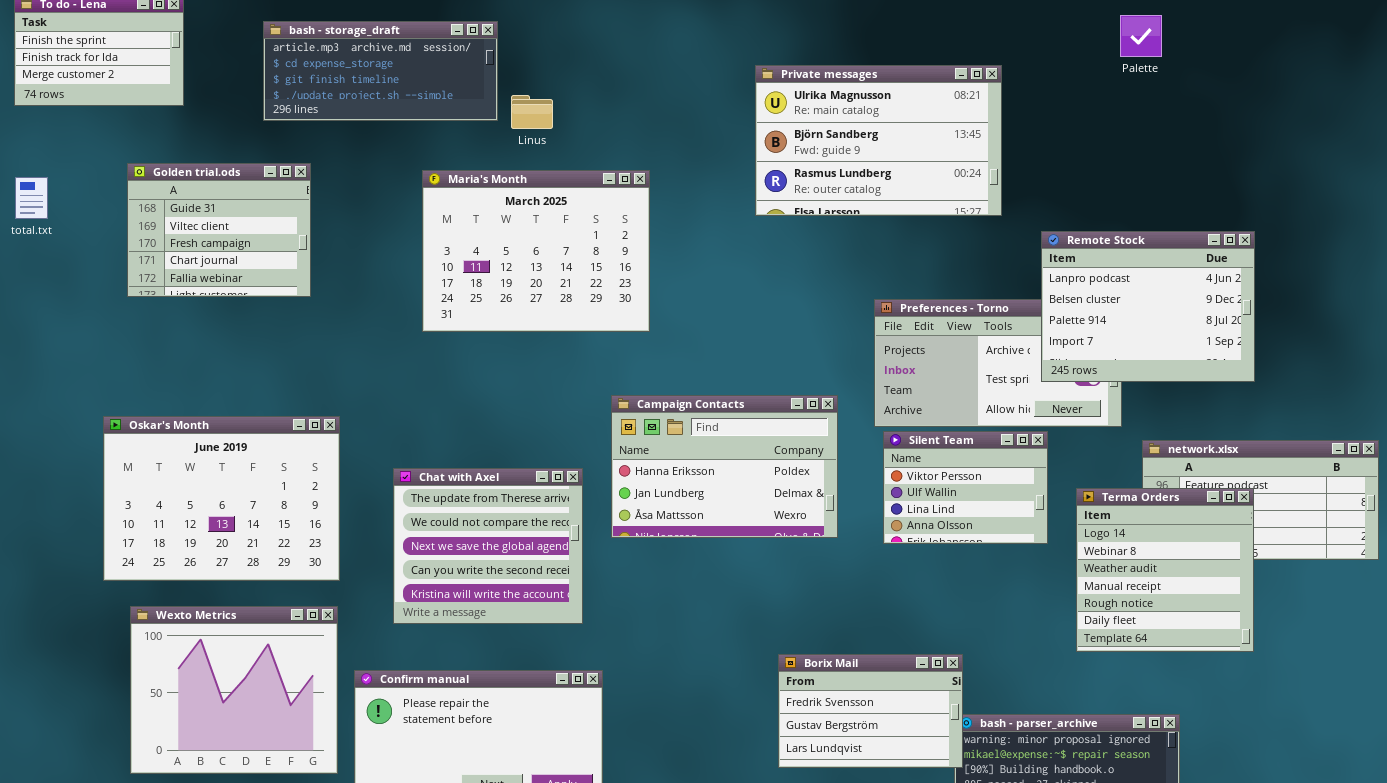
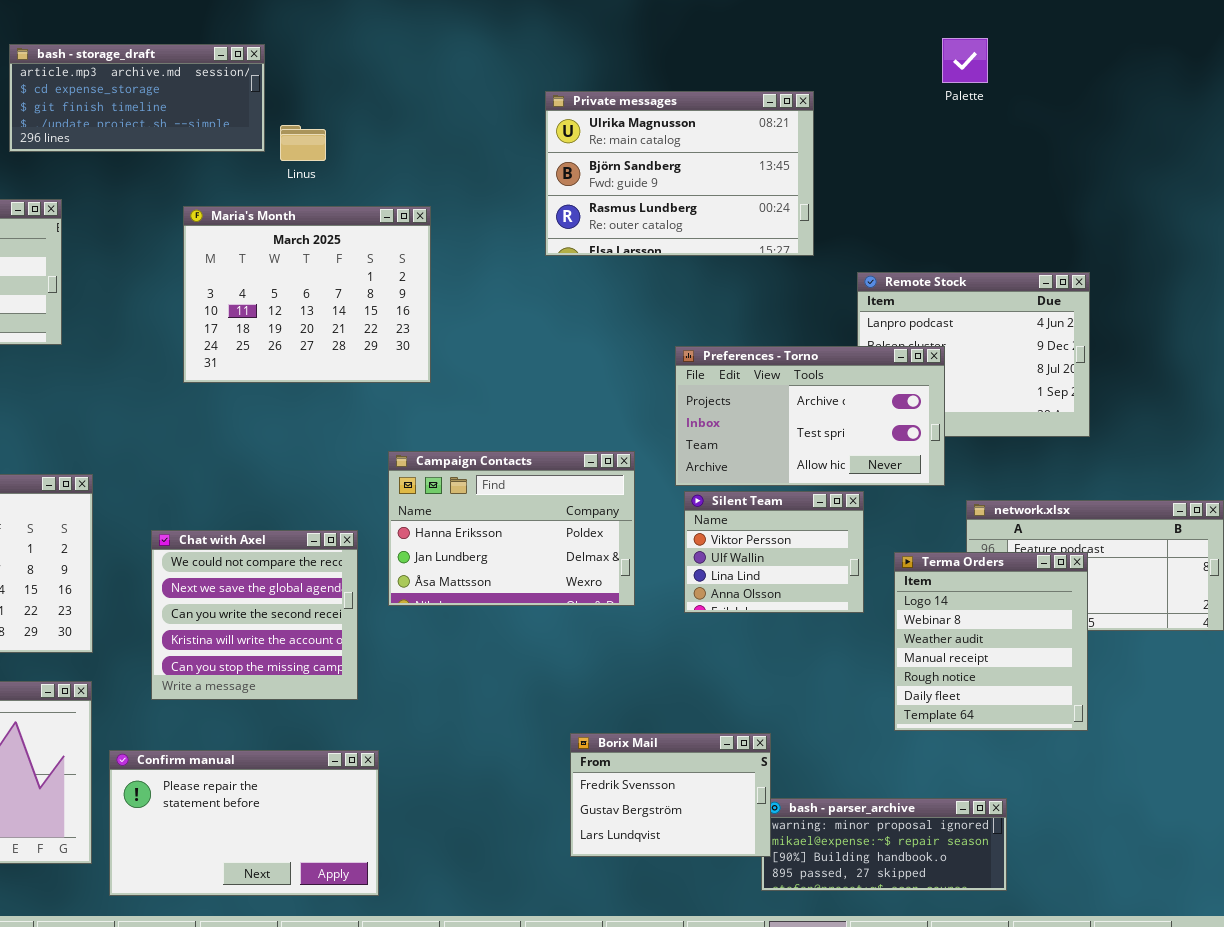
Preferences - Torno: [874,299,1122,427] -> [675,346,945,486], raised
Chat with Axel: [393,468,583,624] -> [151,530,358,700], scrolled down 1 row

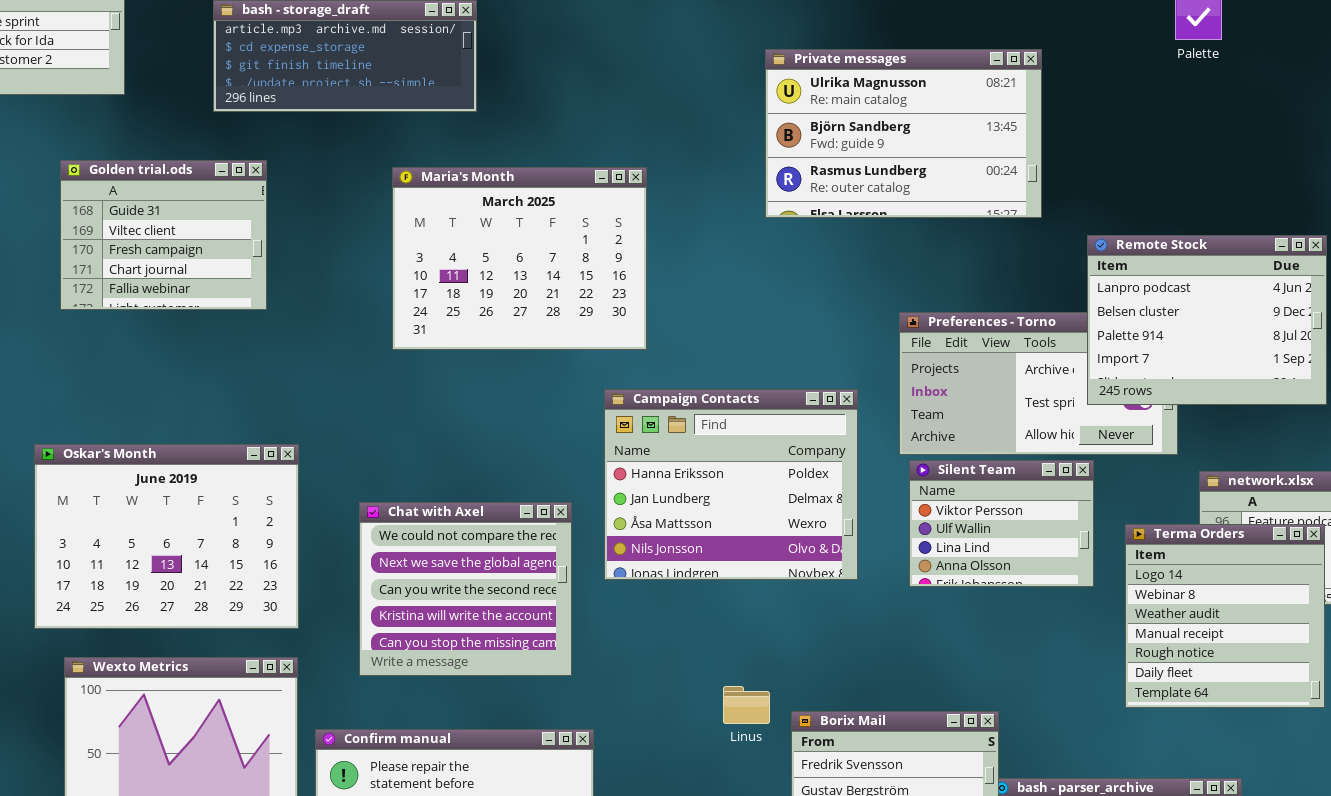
Linus: [280,125,326,161] -> [723,686,770,724], moved
Remote Stock: [857,272,1090,437] -> [1087,235,1327,405], raised
Campaign Contacts: [388,451,635,606] -> [604,389,858,580], resized

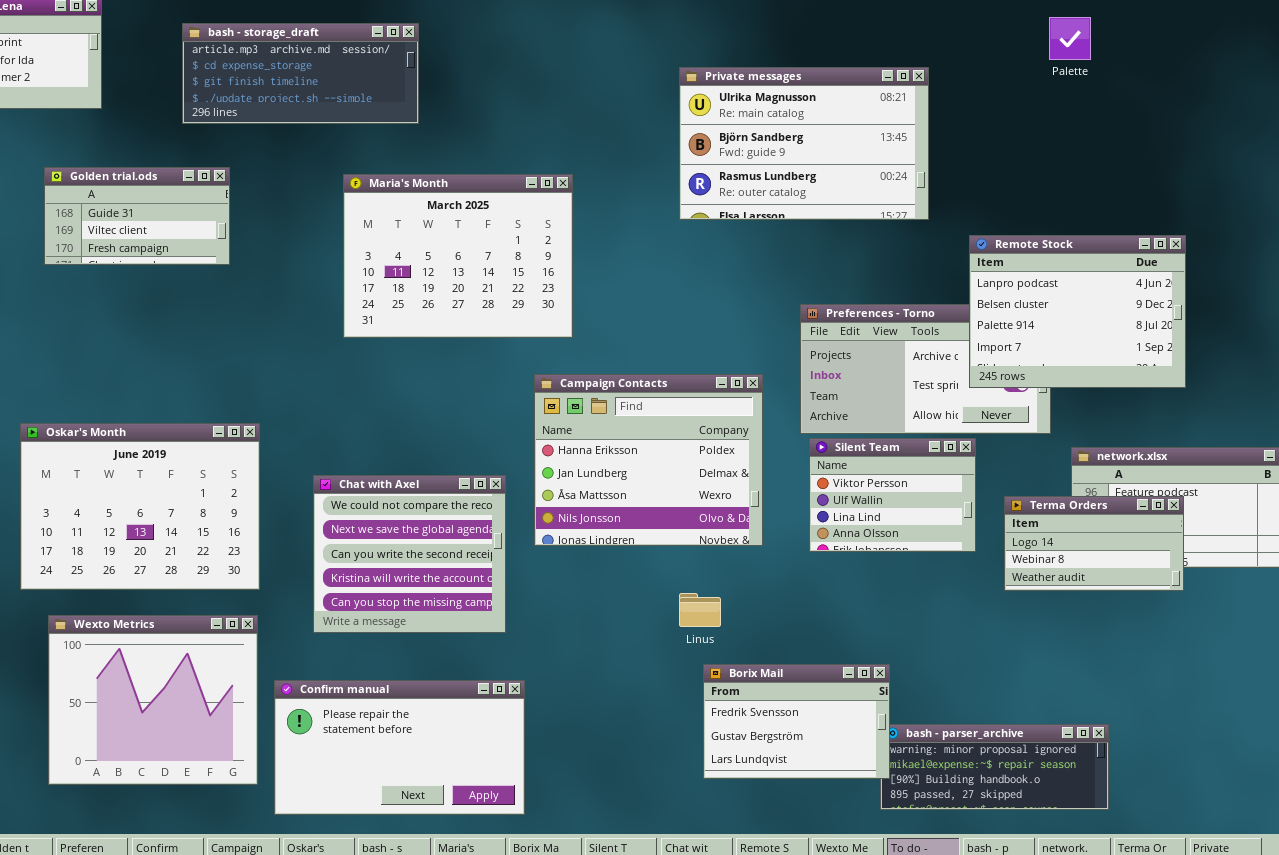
Golden trial.ods: [60,160,267,310] -> [44,167,230,265], resized
Terma Orders: [1125,524,1325,708] -> [1004,496,1184,591], resized
Linus: [723,686,770,724] -> [679,593,721,627], moved

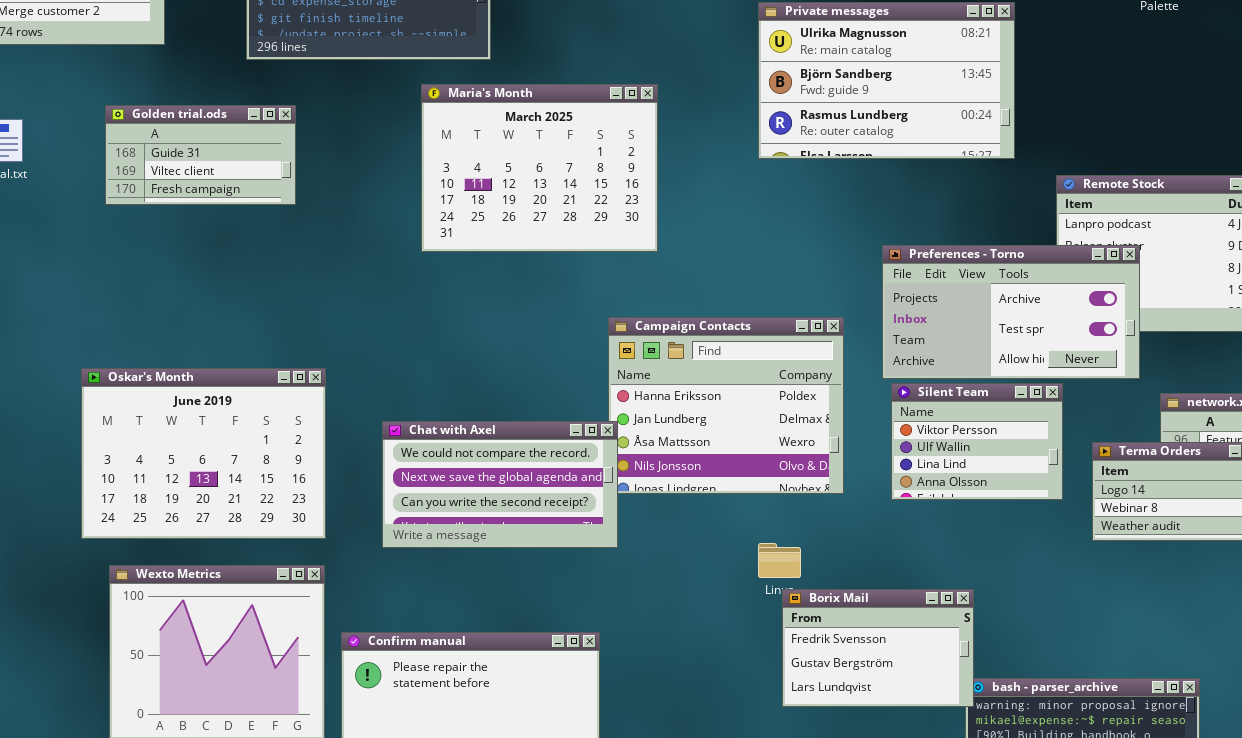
Maria's Month: [343,174,573,338] -> [421,84,658,252], moved
Preferences - Torno: [800,304,1051,434] -> [882,245,1140,379], raised
Chat with Axel: [313,475,506,633] -> [382,421,618,548], resized
Borix Mail: [703,664,890,779] -> [782,589,974,707], moved

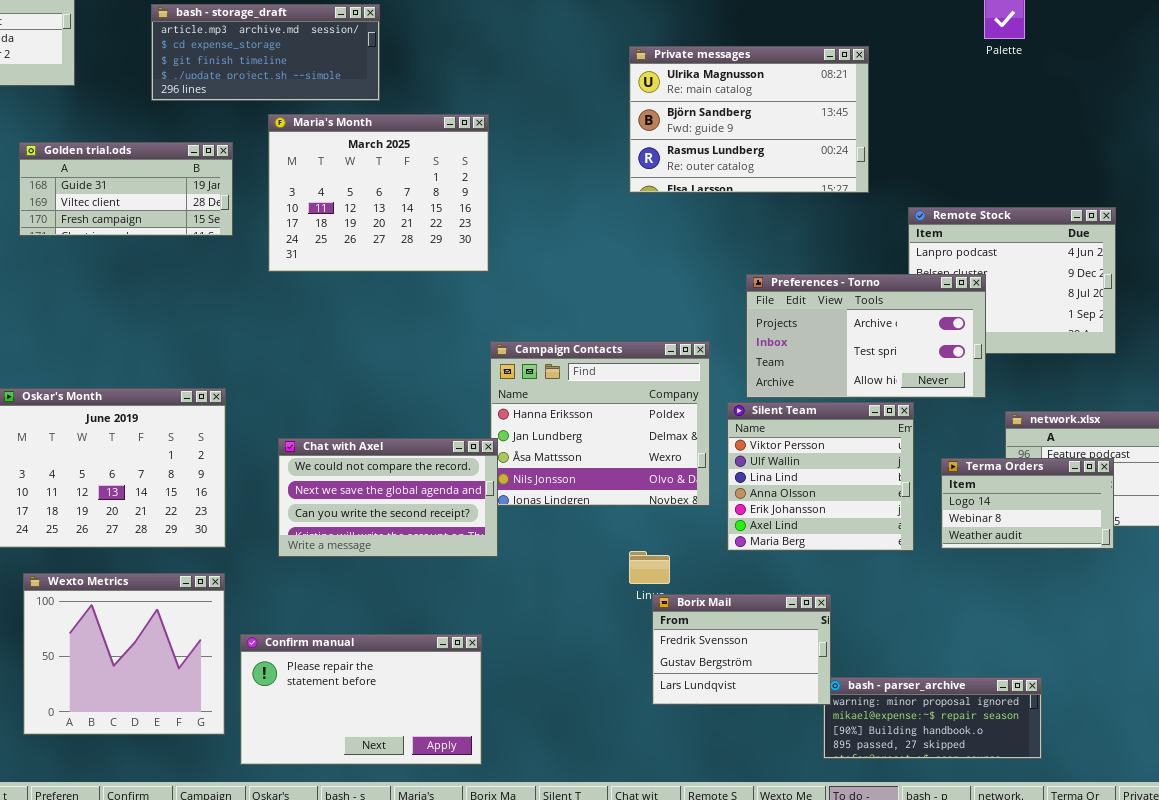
Maria's Month: [421,84,658,252] -> [268,114,489,272], moved
Golden trial.ods: [105,105,296,205] -> [19,142,233,236], resized
Silent Team: [891,383,1063,500] -> [727,402,914,551], resized

